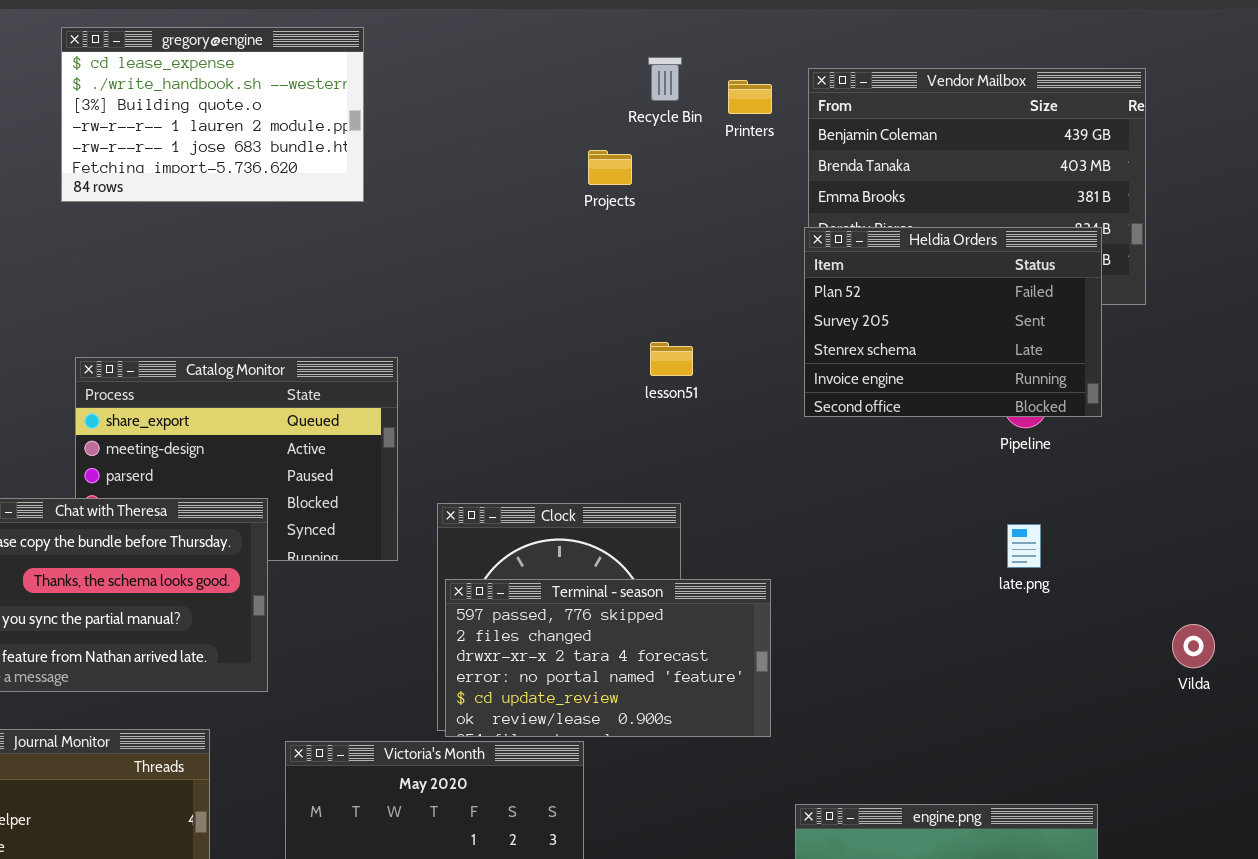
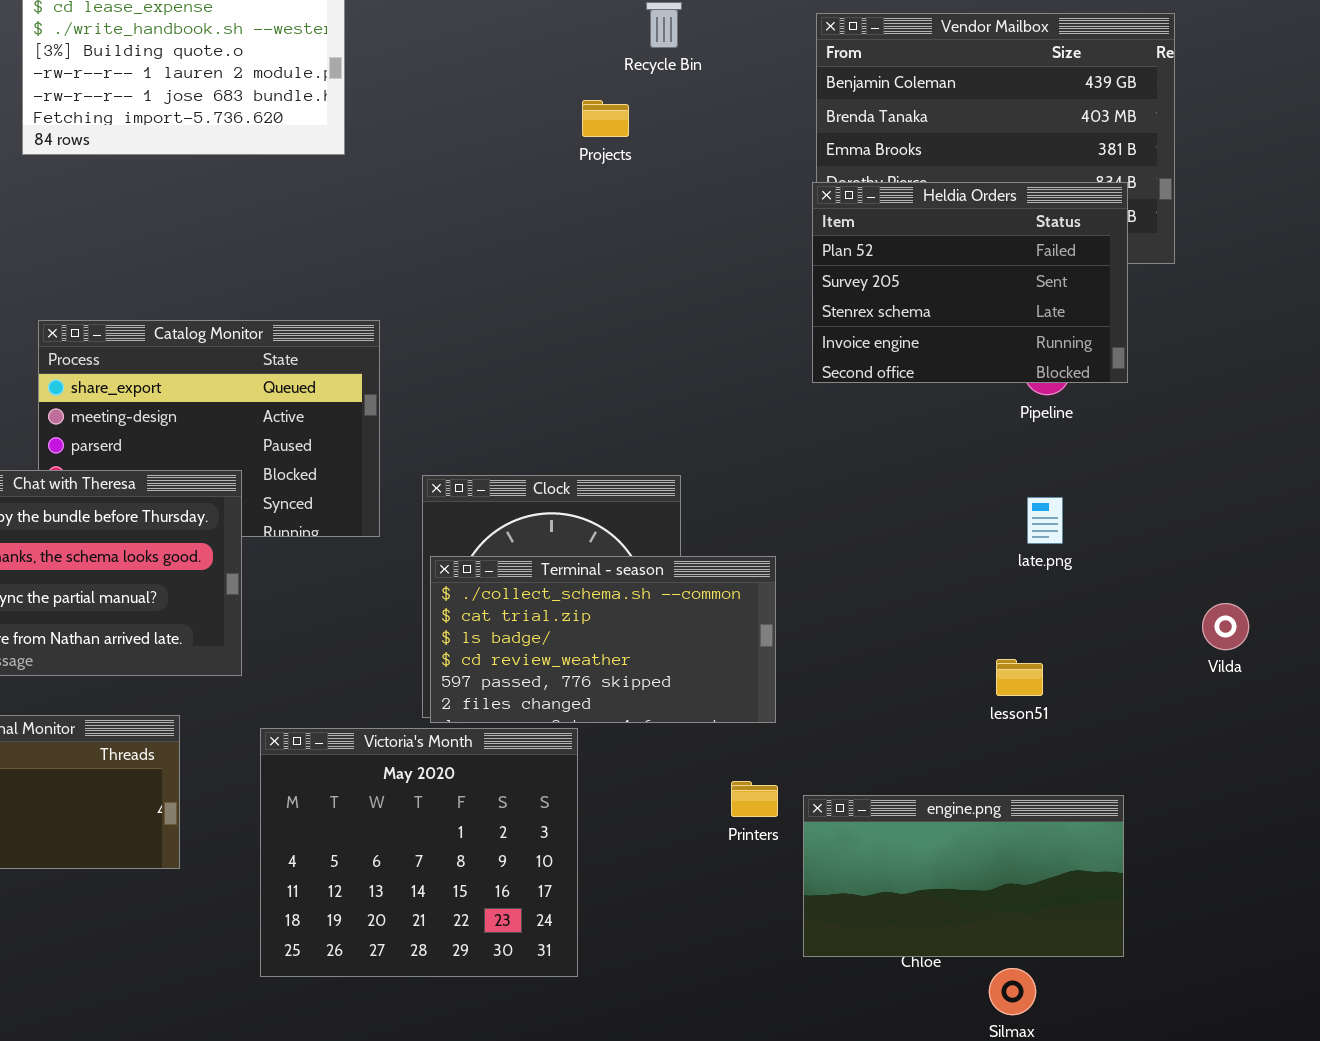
Printers: [728,80,772,114] -> [731,781,778,817], moved
lesson51: [650,342,693,376] -> [996,659,1043,696], moved
Terminal - season: [445,579,771,737] -> [430,556,776,723], scrolled up 4 rows

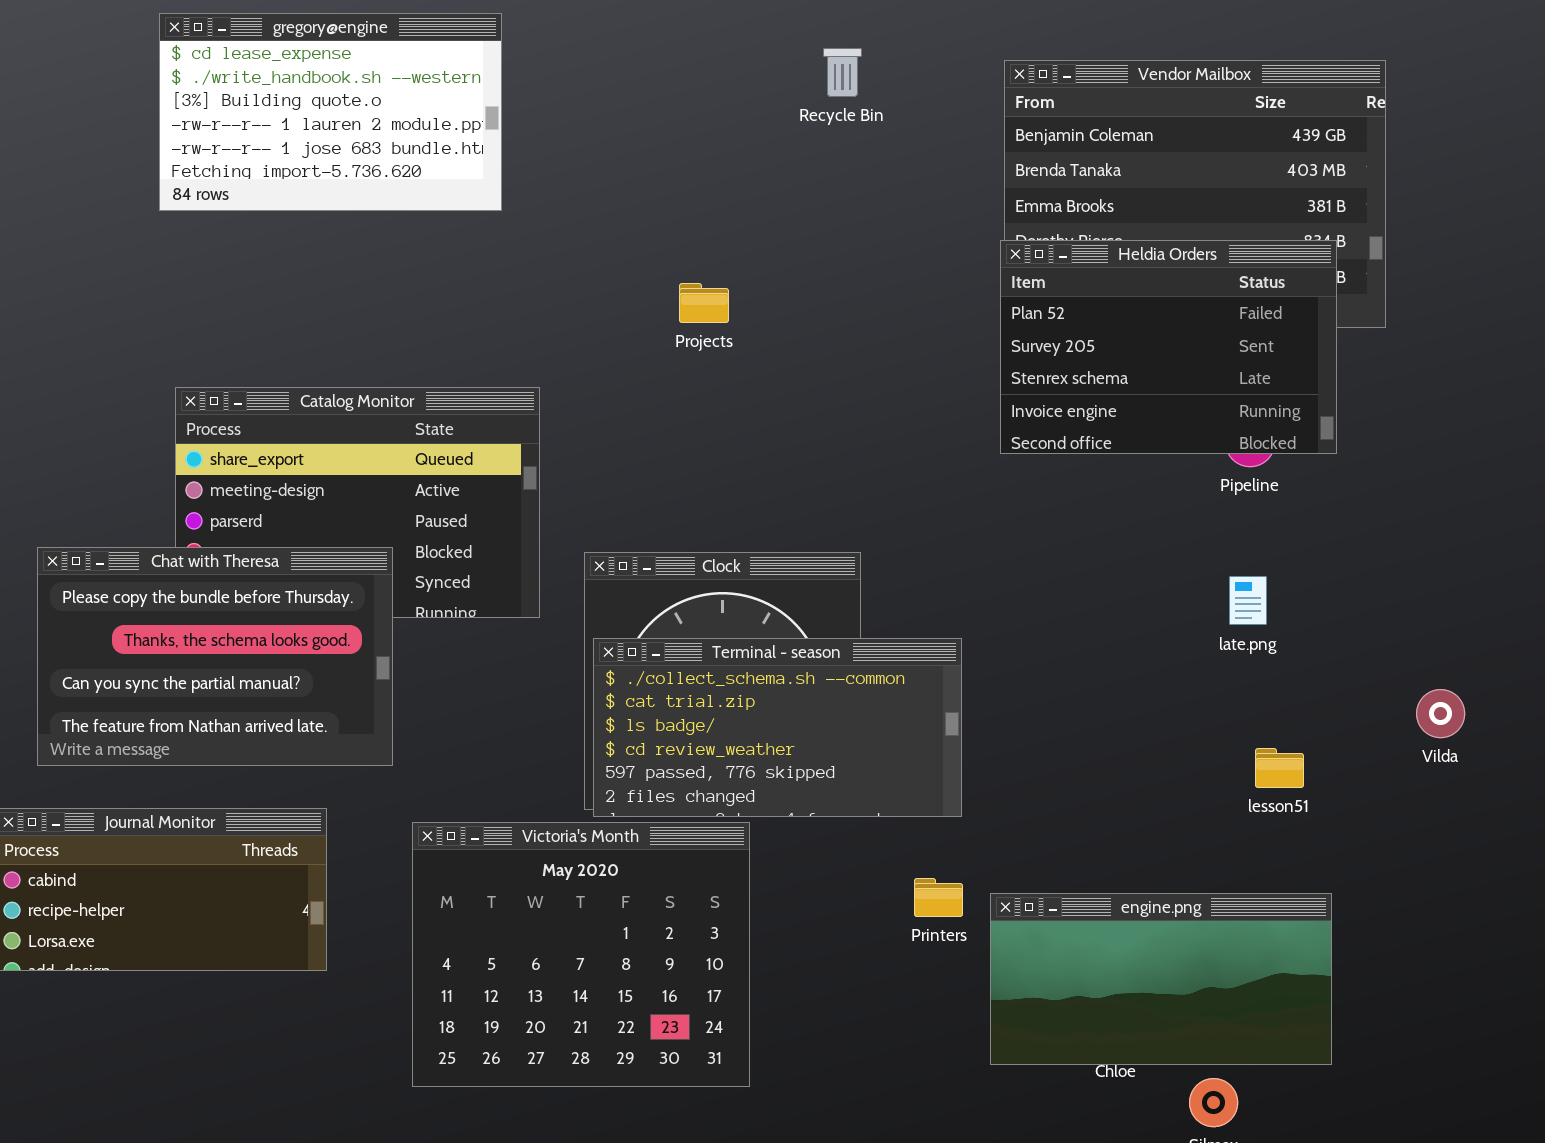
Projects: [582,100,629,137] -> [679,283,729,323], moved
lesson51: [996,659,1043,696] -> [1255,748,1304,788], moved

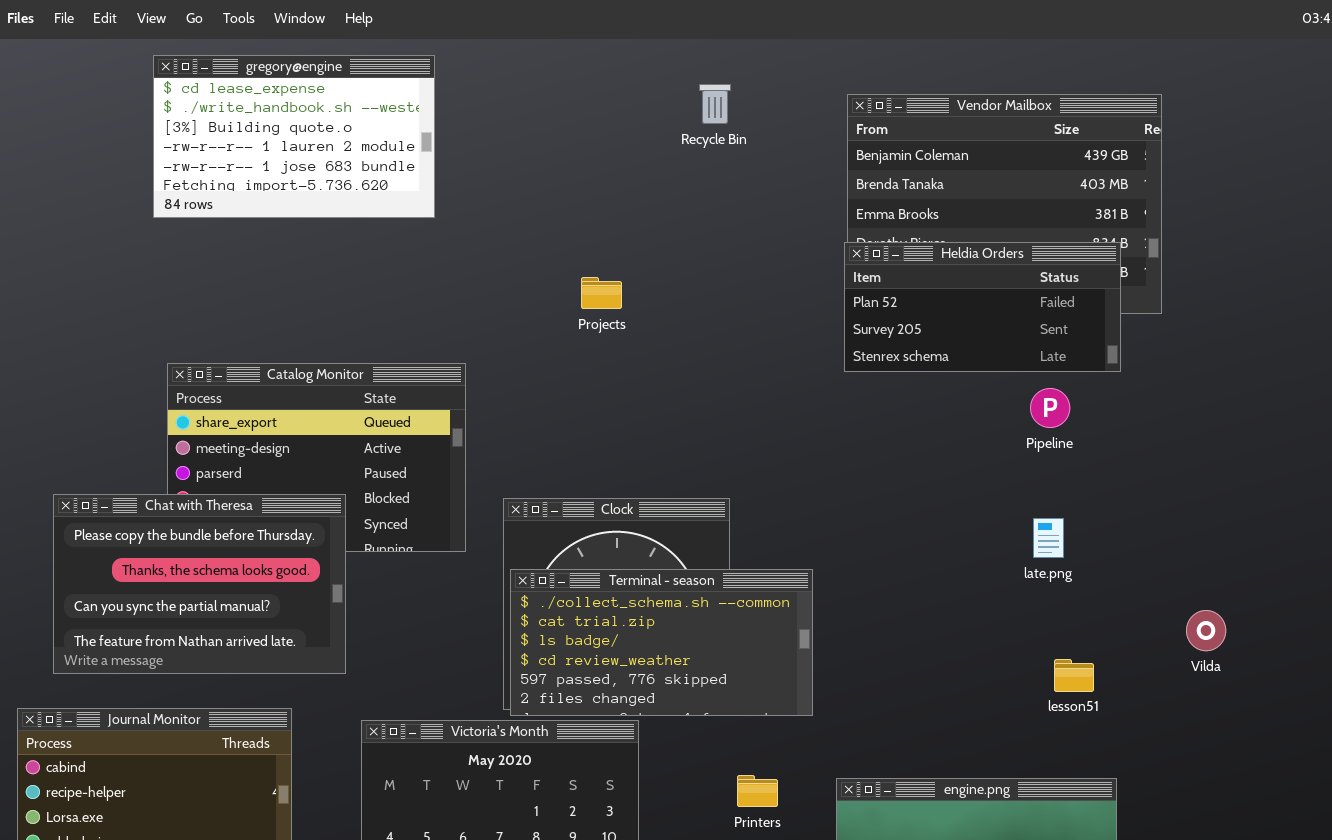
Heldia Orders: [1000,240,1337,454] -> [844,242,1121,372], resized
Printers: [914,878,963,917] -> [737,775,778,807], moved

